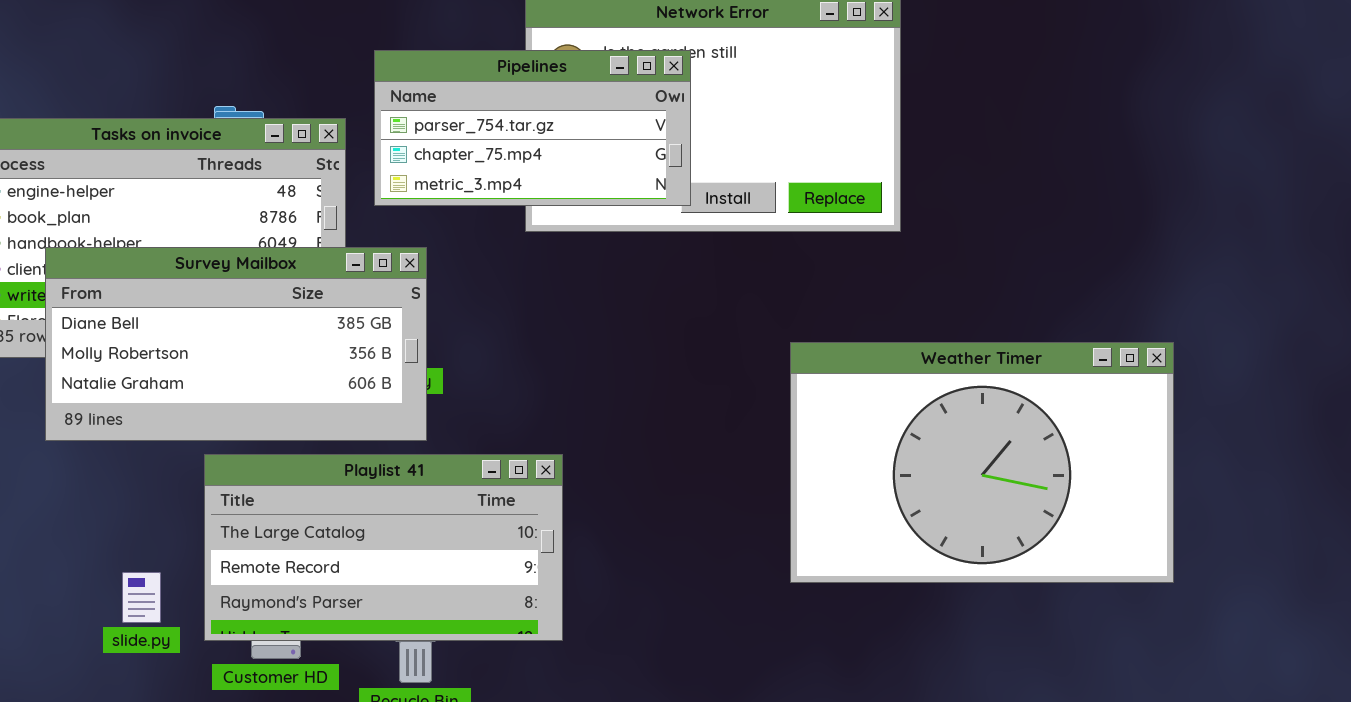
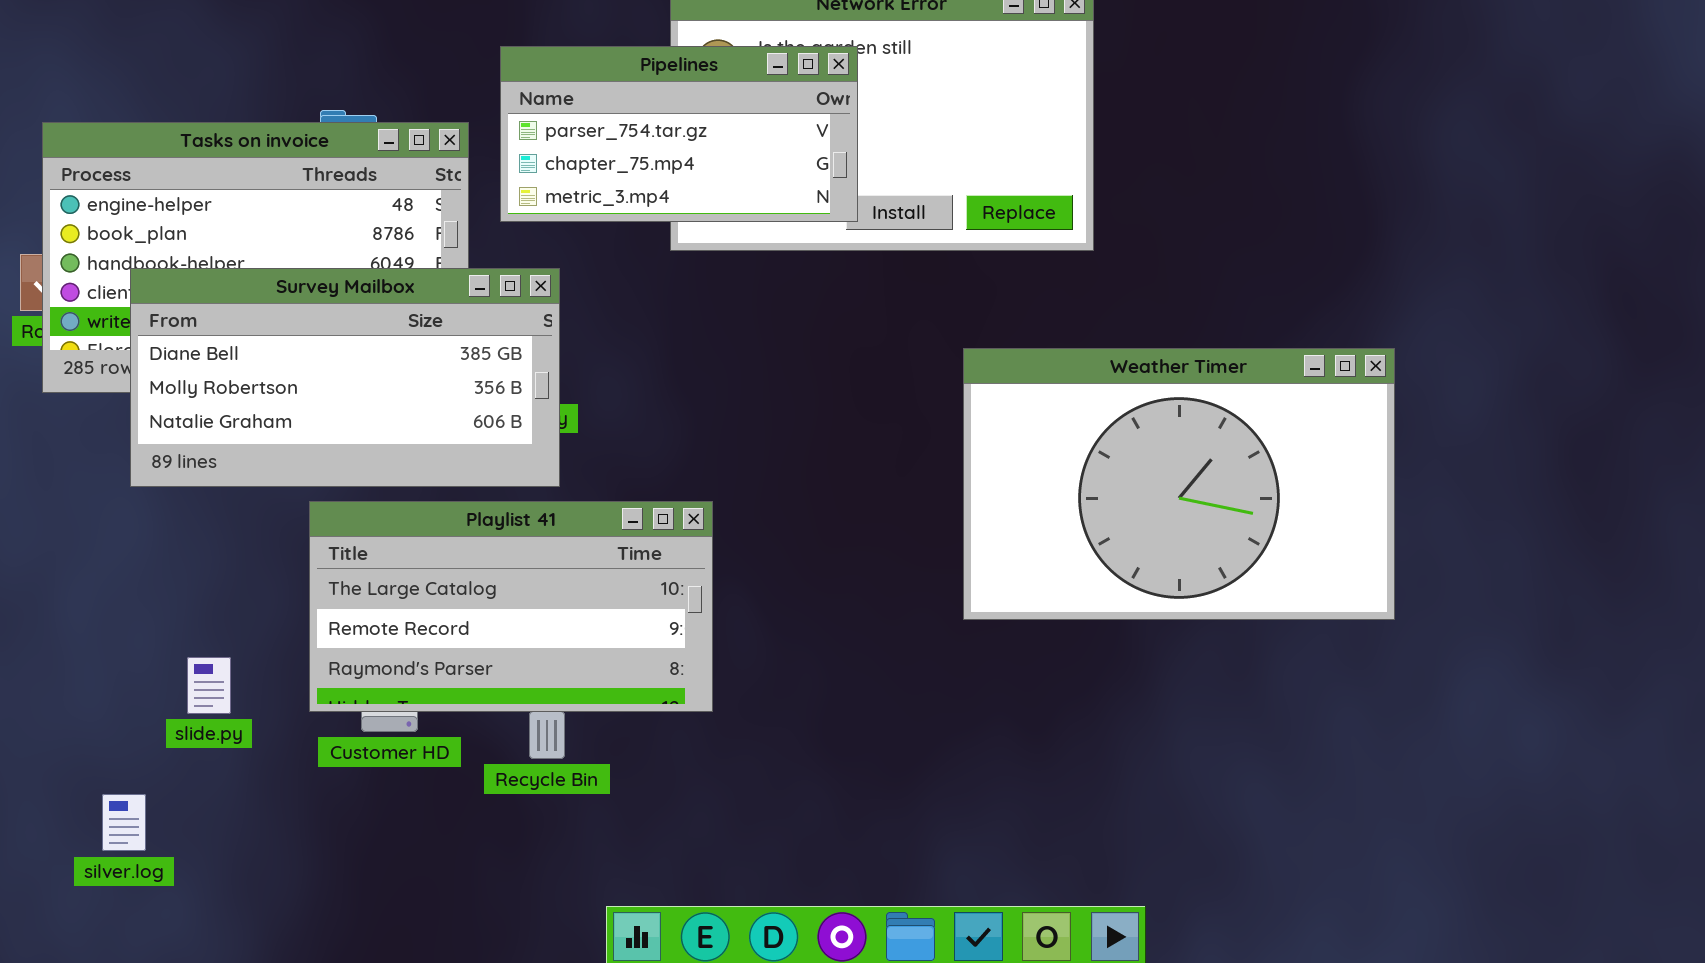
Weather Timer: [790,342,1174,583] -> [963,348,1395,620], moved
slide.py: [122,572,161,623] -> [187,657,231,714], moved

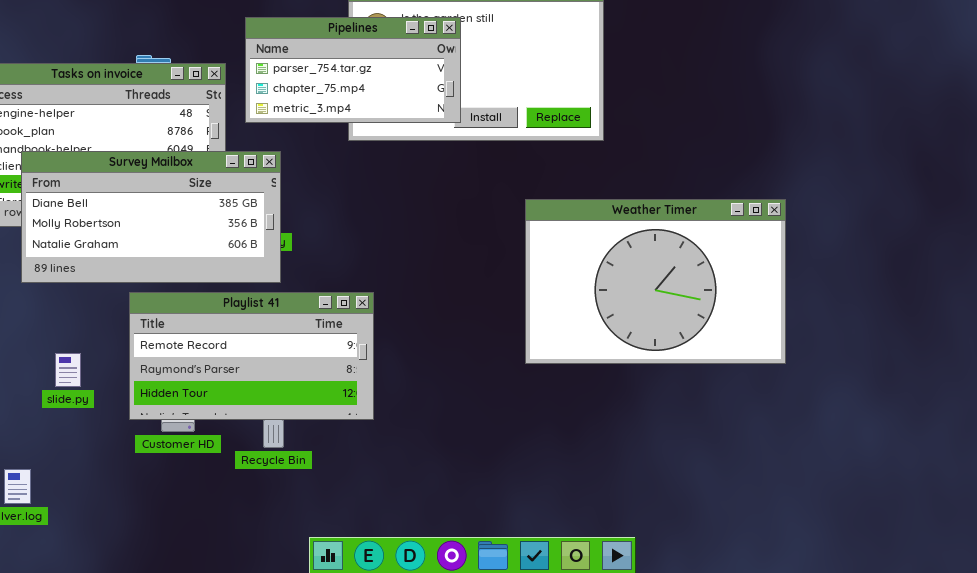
Playlist 41: [309,501,713,712] -> [129,292,374,420], scrolled down 1 row
slide.py: [187,657,231,714] -> [55,353,81,387], moved

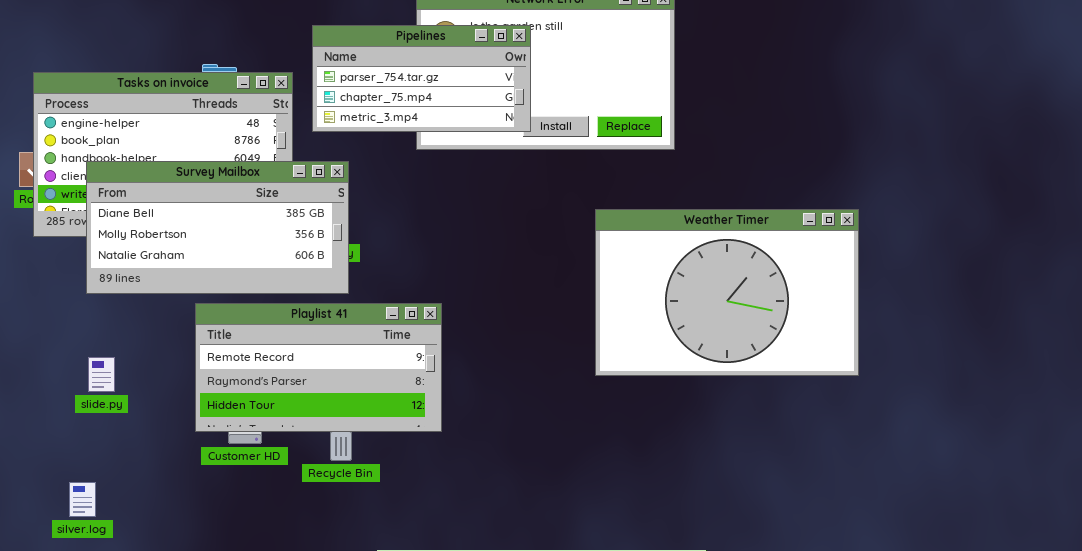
slide.py: [55,353,81,387] -> [88,357,115,392], moved

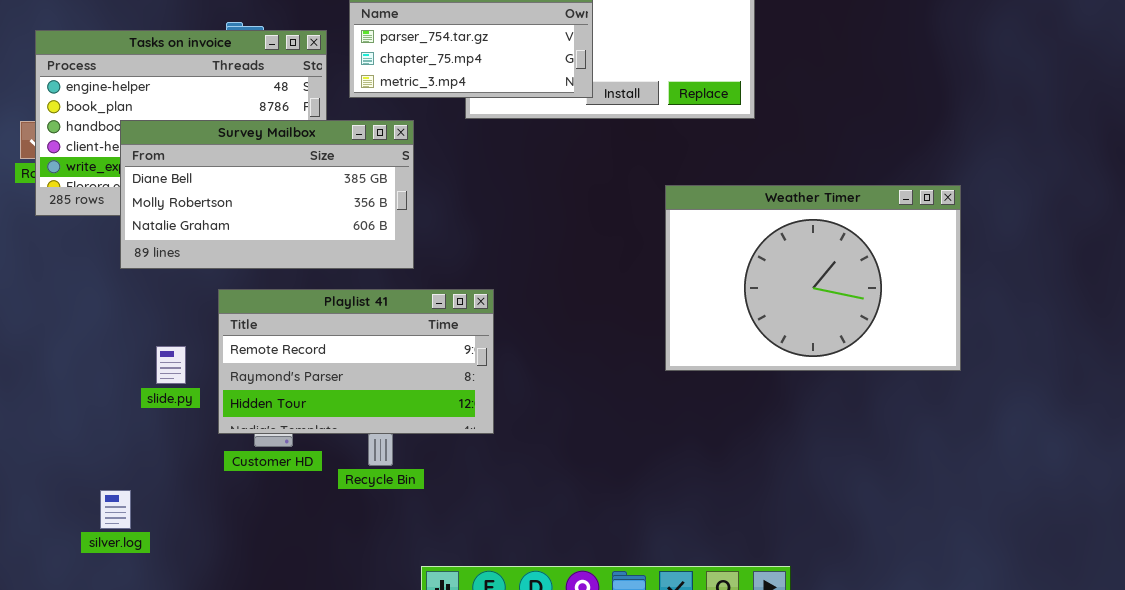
Survey Mailbox: [86,161,349,294] -> [120,120,414,269], moved
slide.py: [88,357,115,392] -> [156,346,186,384], moved
silver.log: [69,482,96,517] -> [100,490,131,529], moved

